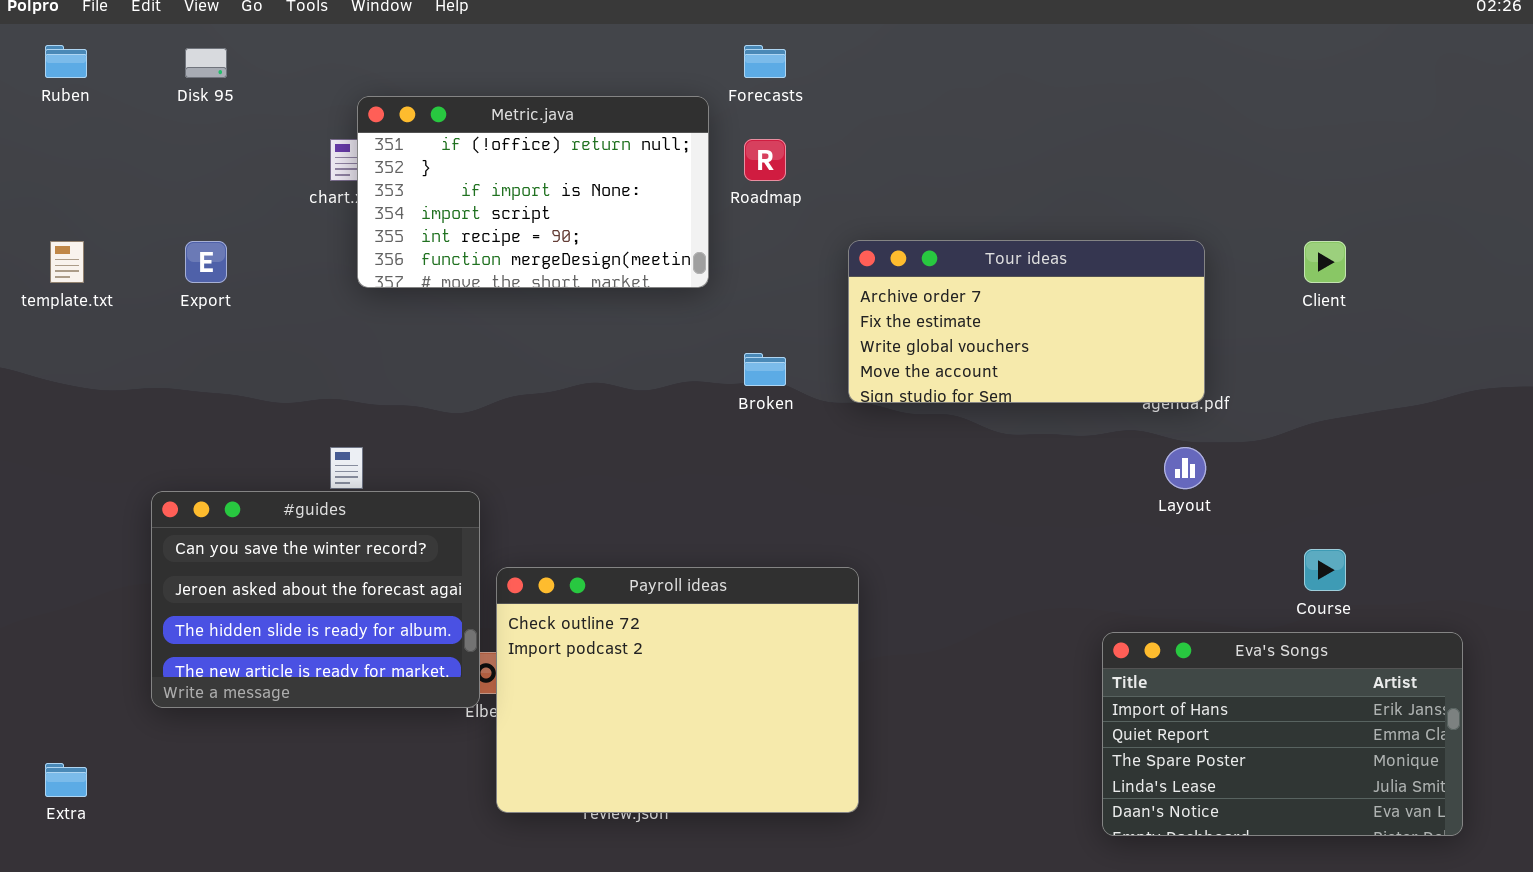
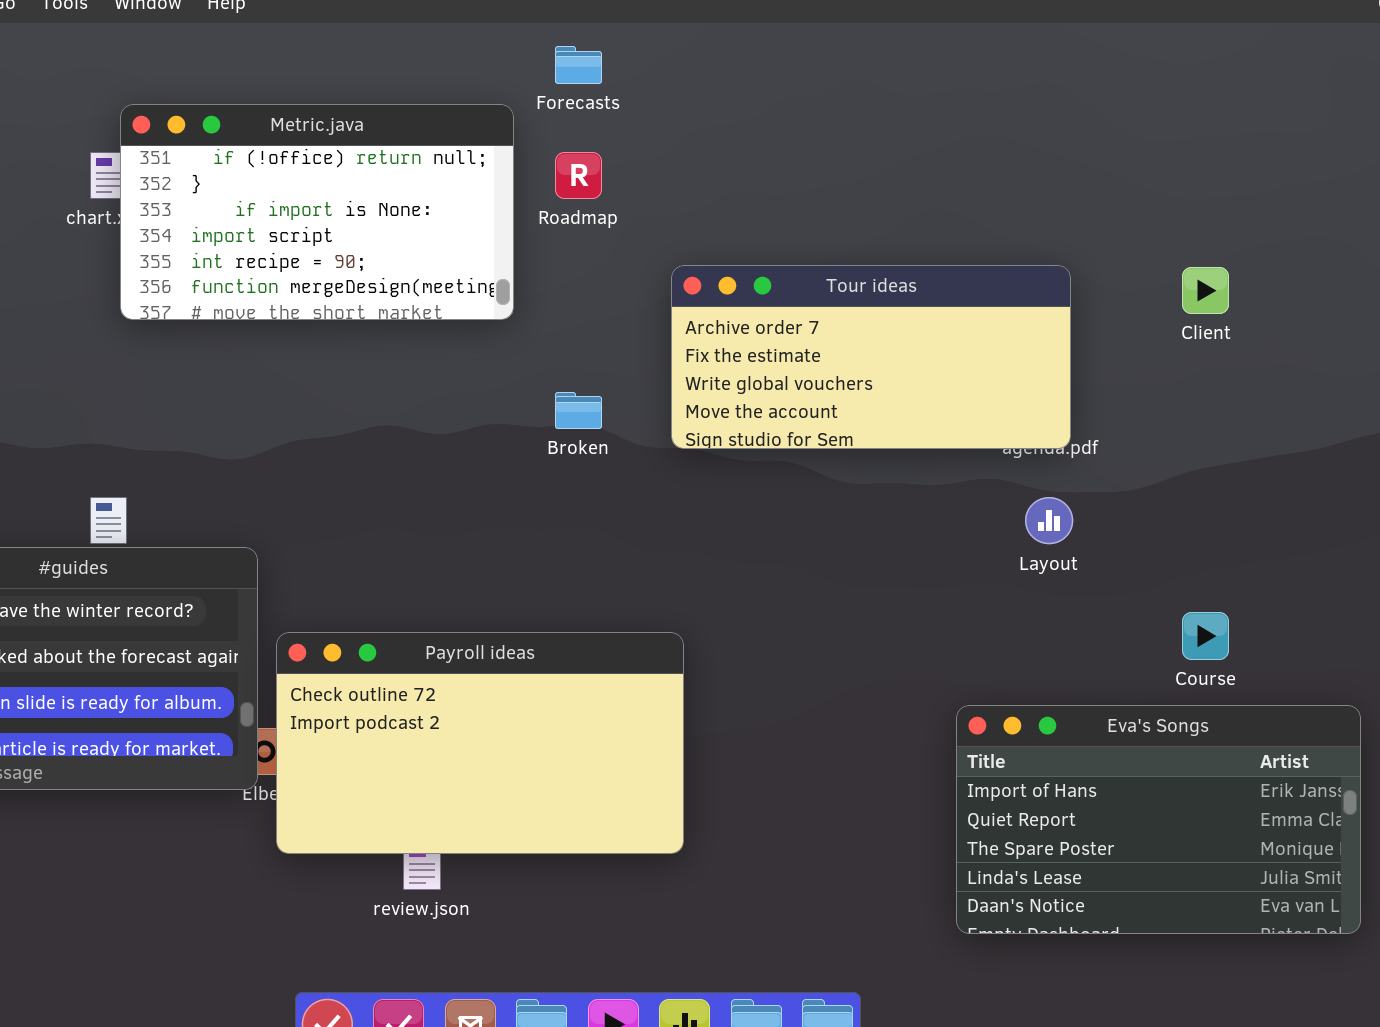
Payroll ideas: [496,567,859,813] -> [276,632,684,854], resized

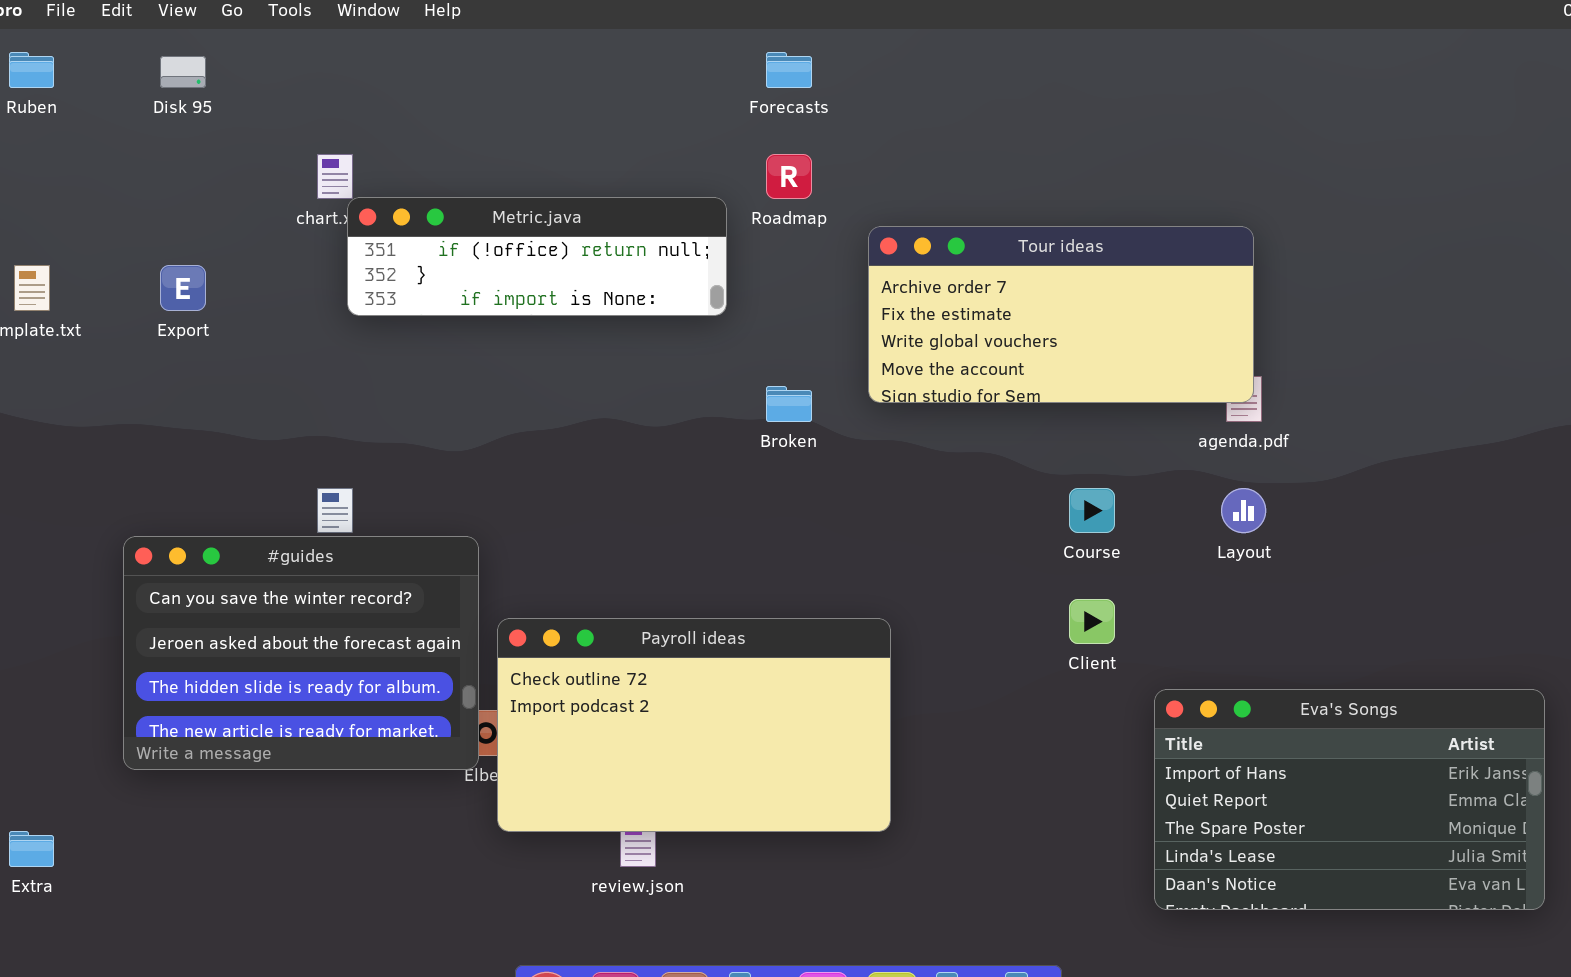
Metric.java: [120,104,514,320] -> [347,197,727,316], resized
Tour ideas: [671,265,1071,449] -> [868,226,1254,403], moved
Client: [1182,267,1229,314] -> [1069,599,1115,644], moved
Course: [1182,612,1229,660] -> [1069,488,1115,533], moved

